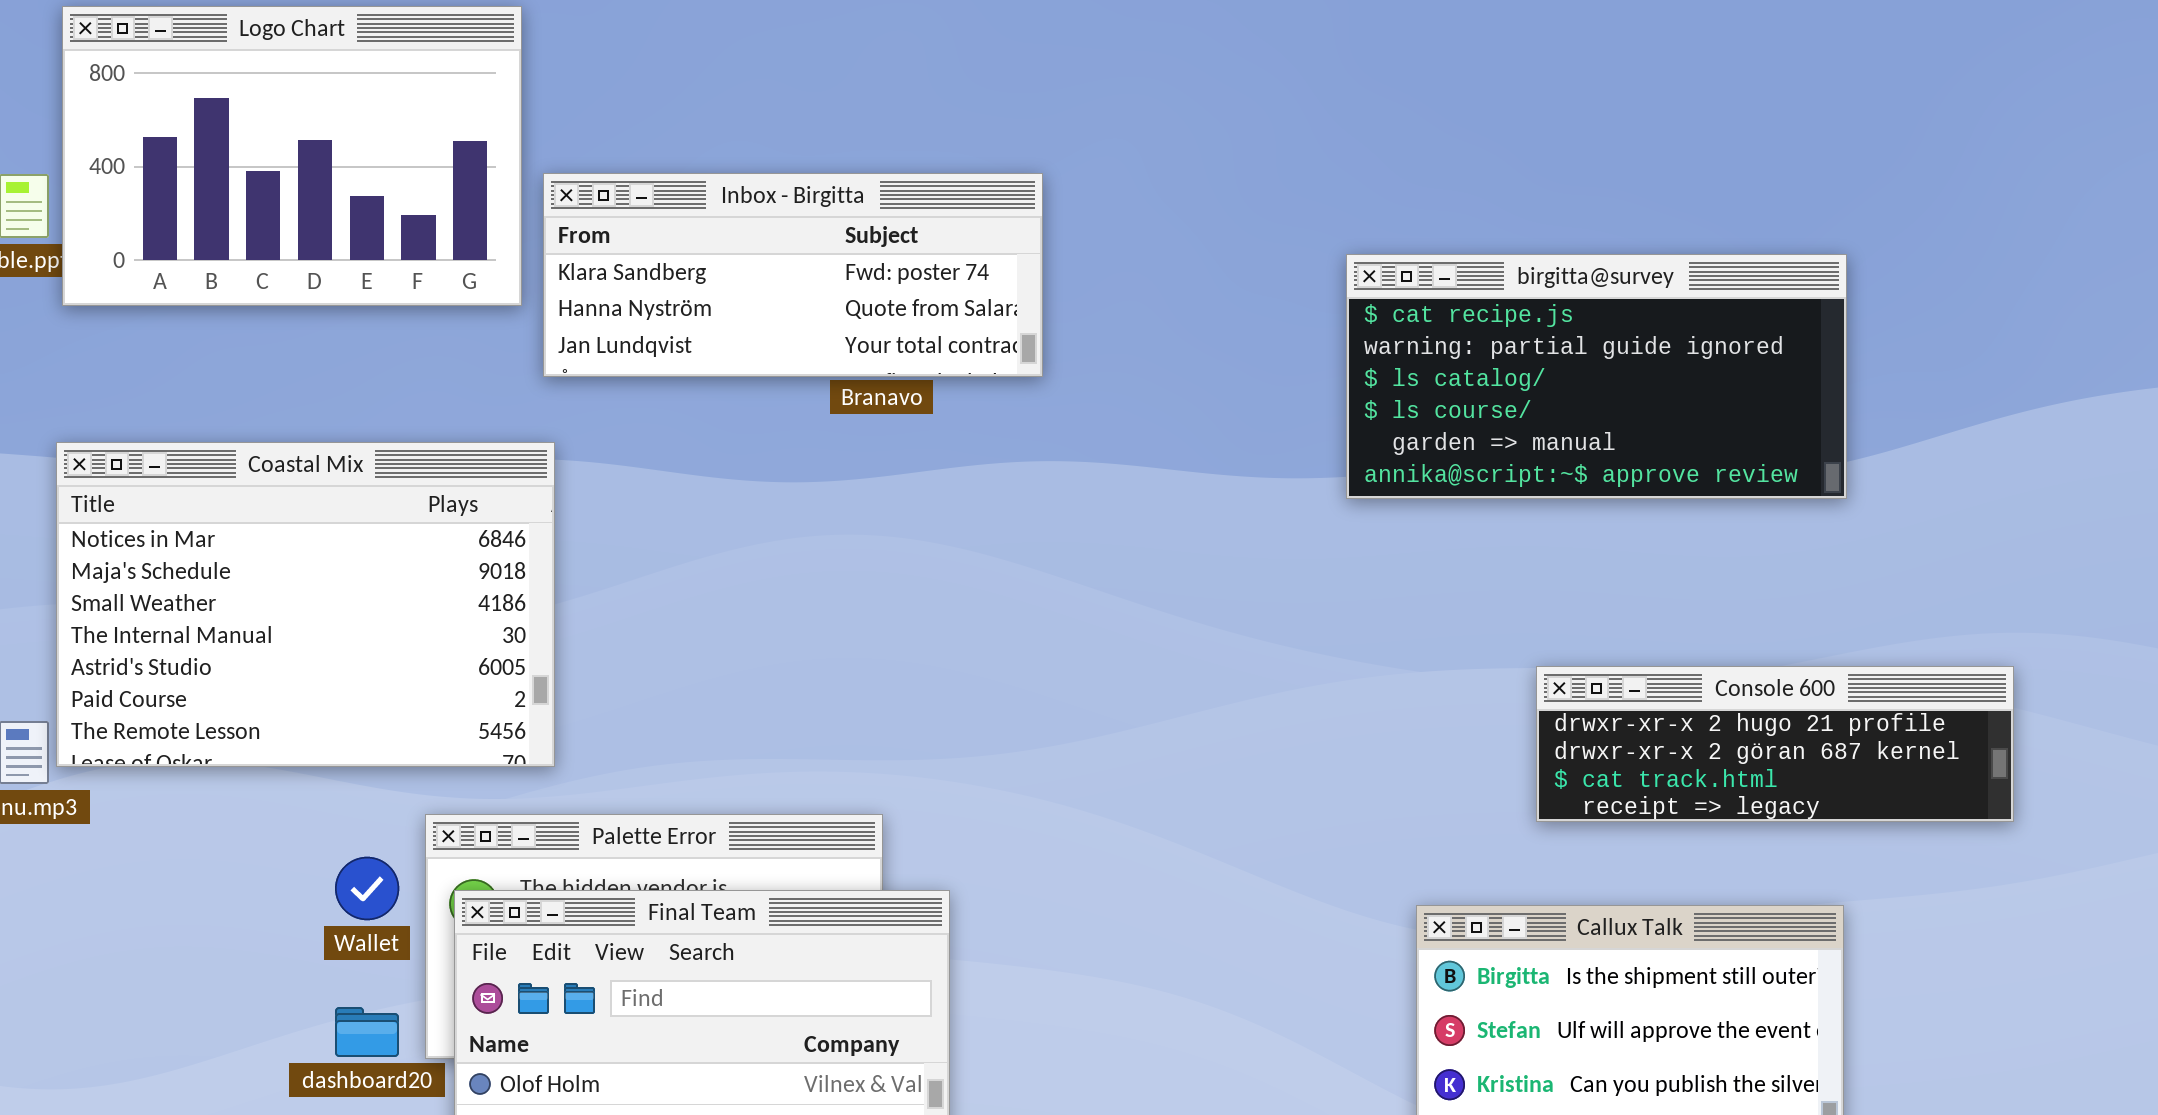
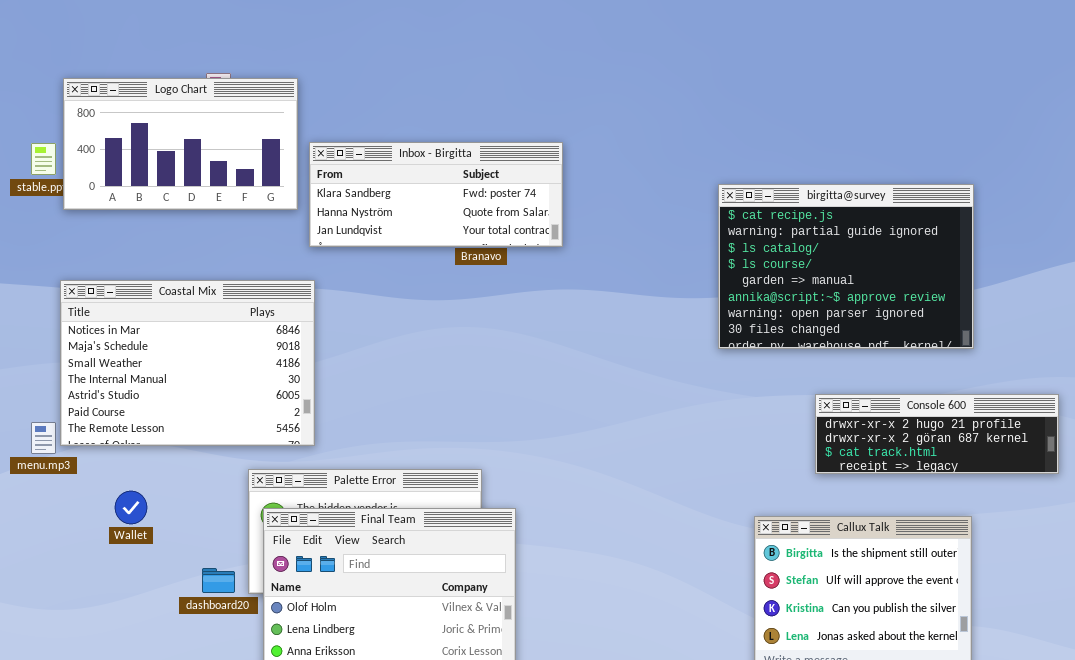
Logo Chart: [62,6,522,306] -> [63,78,298,210], resized
birgitta@survey: [1346,254,1847,499] -> [718,184,974,349], resized
Wallet: [335,857,399,920] -> [115,491,147,524], moved

